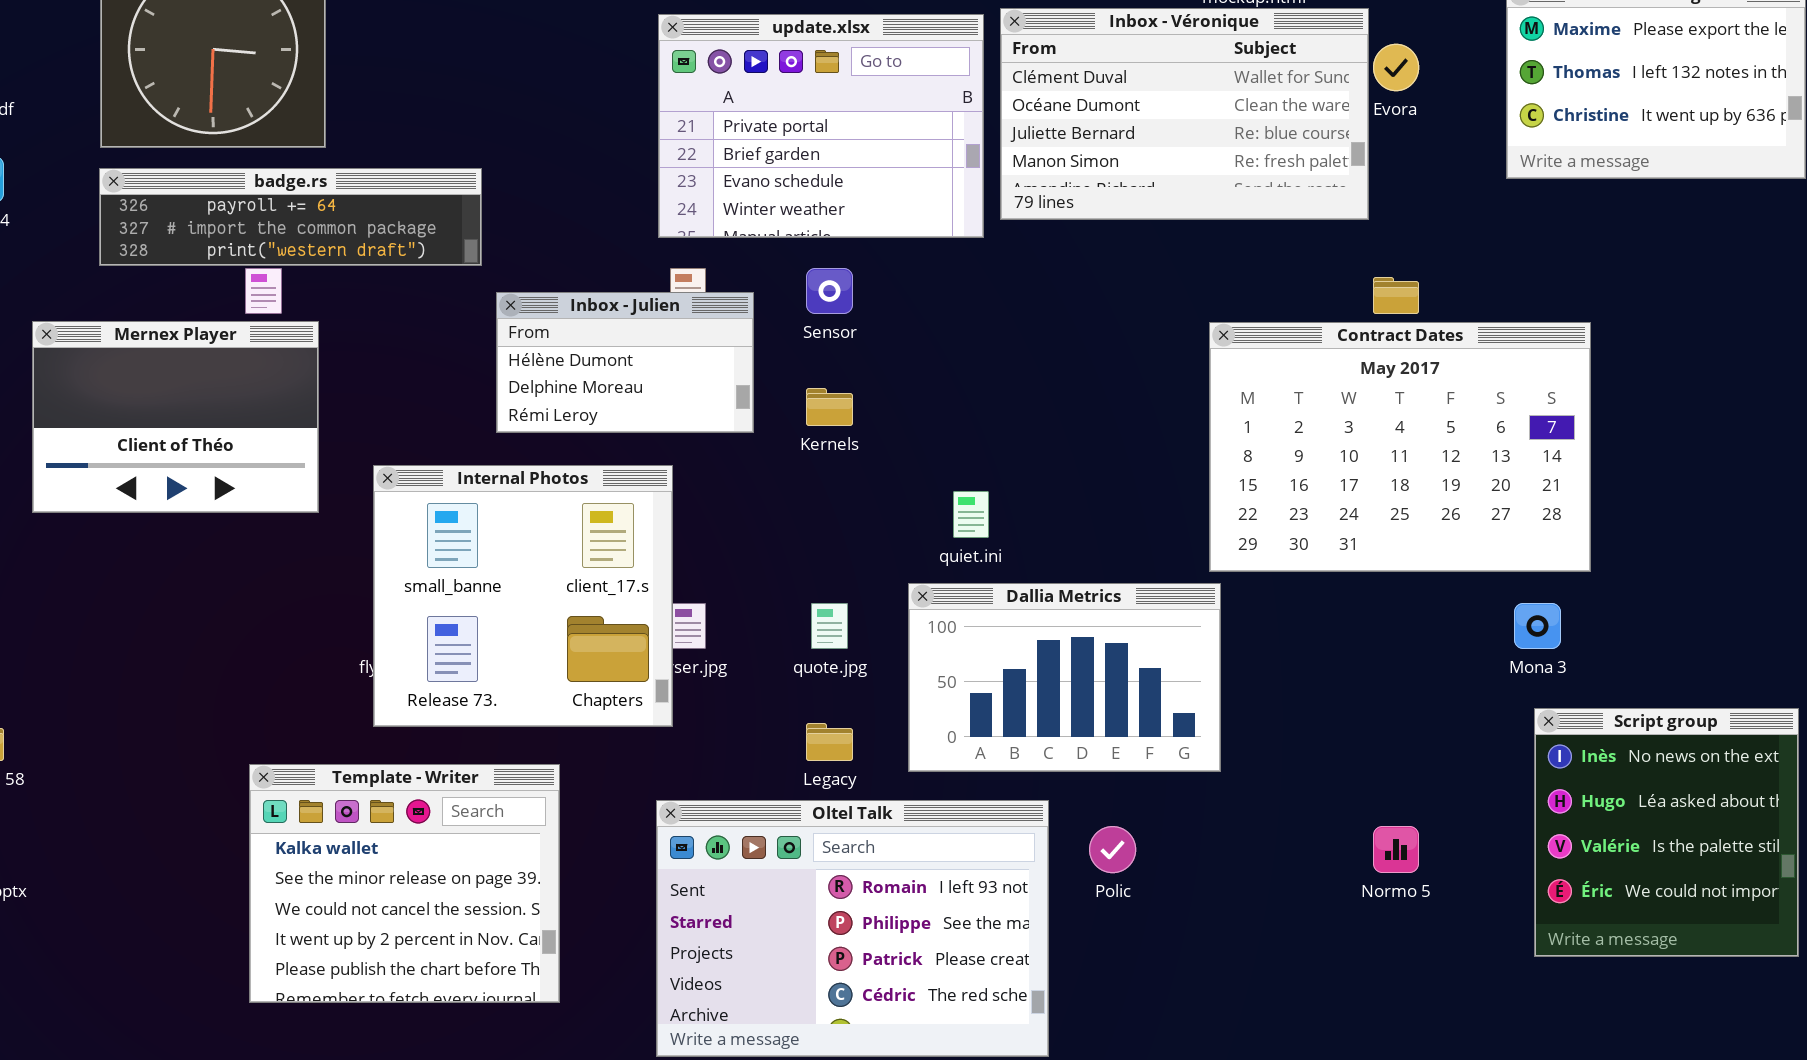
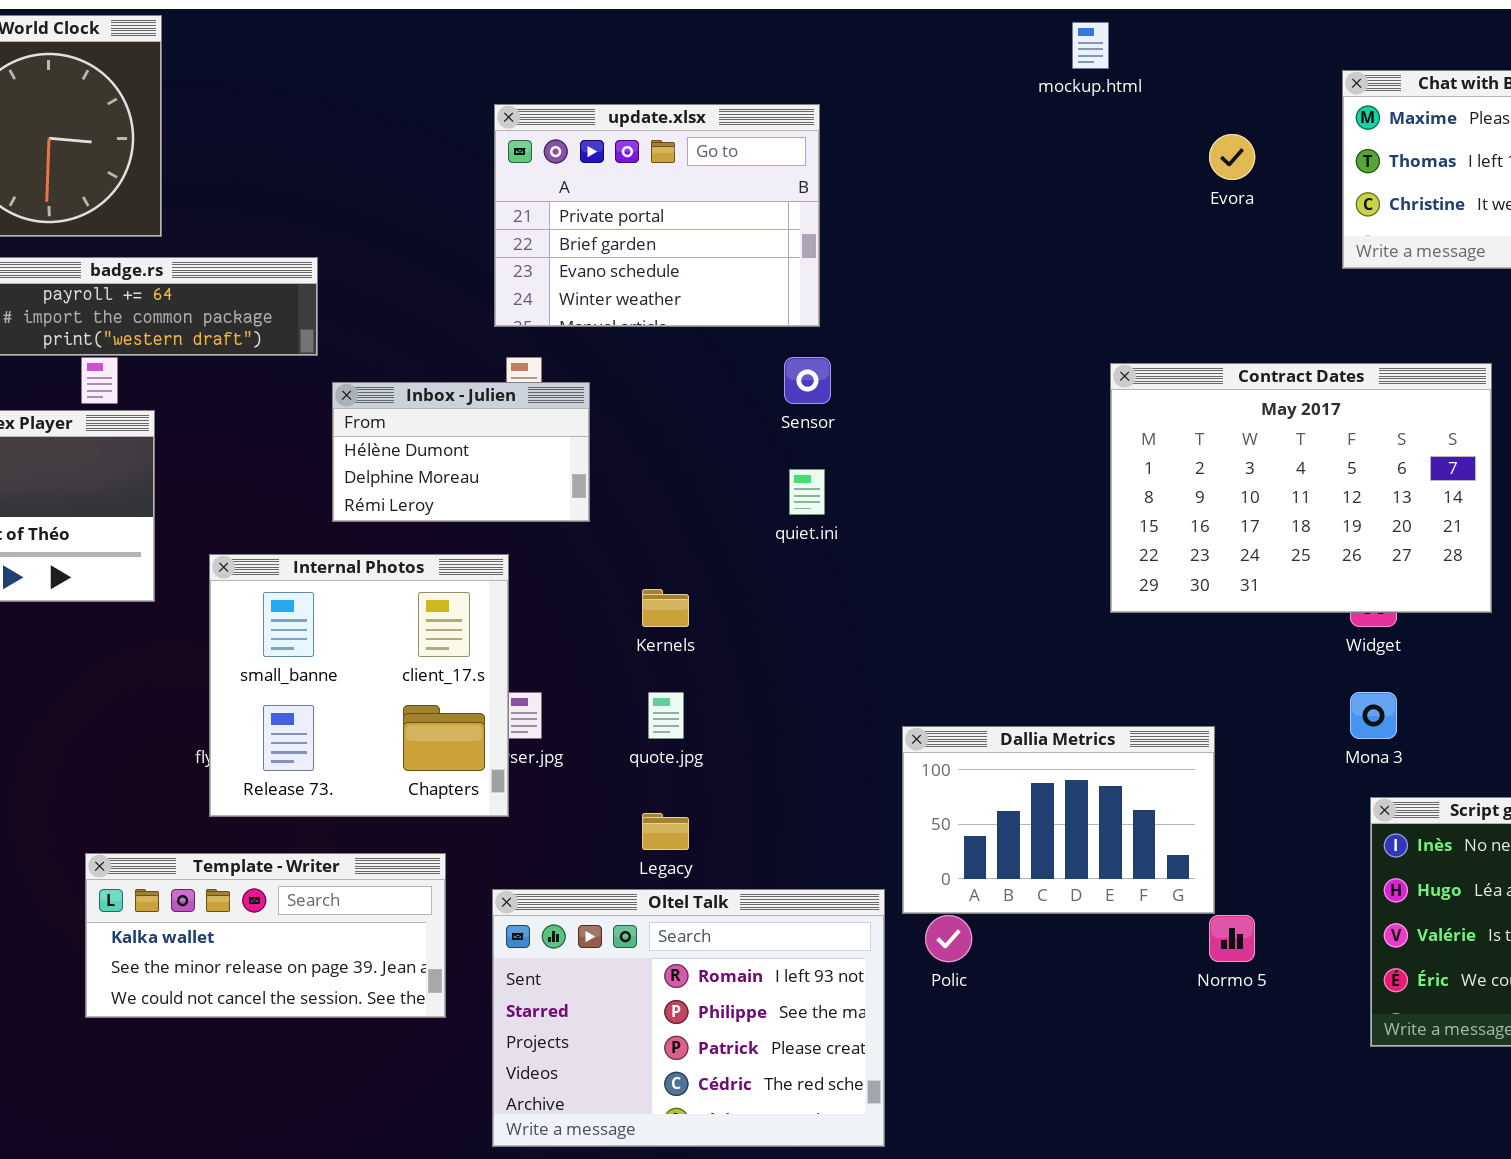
Inbox - Véronique: [1000,8,1369,220] -> none, closed
Sensor: [806,268,853,314] -> [784,357,831,404], moved
Contract Dates: [1209,322,1591,572] -> [1110,363,1492,613], moved
Kernels: [806,388,853,426] -> [642,589,689,627], moved
quiet.ini: [953,491,989,538] -> [789,469,825,515], moved
Dallia Metrics: [908,583,1221,772] -> [902,726,1215,914], moved
Template - Writer: [249,764,560,1003] -> [85,853,446,1018], resized

